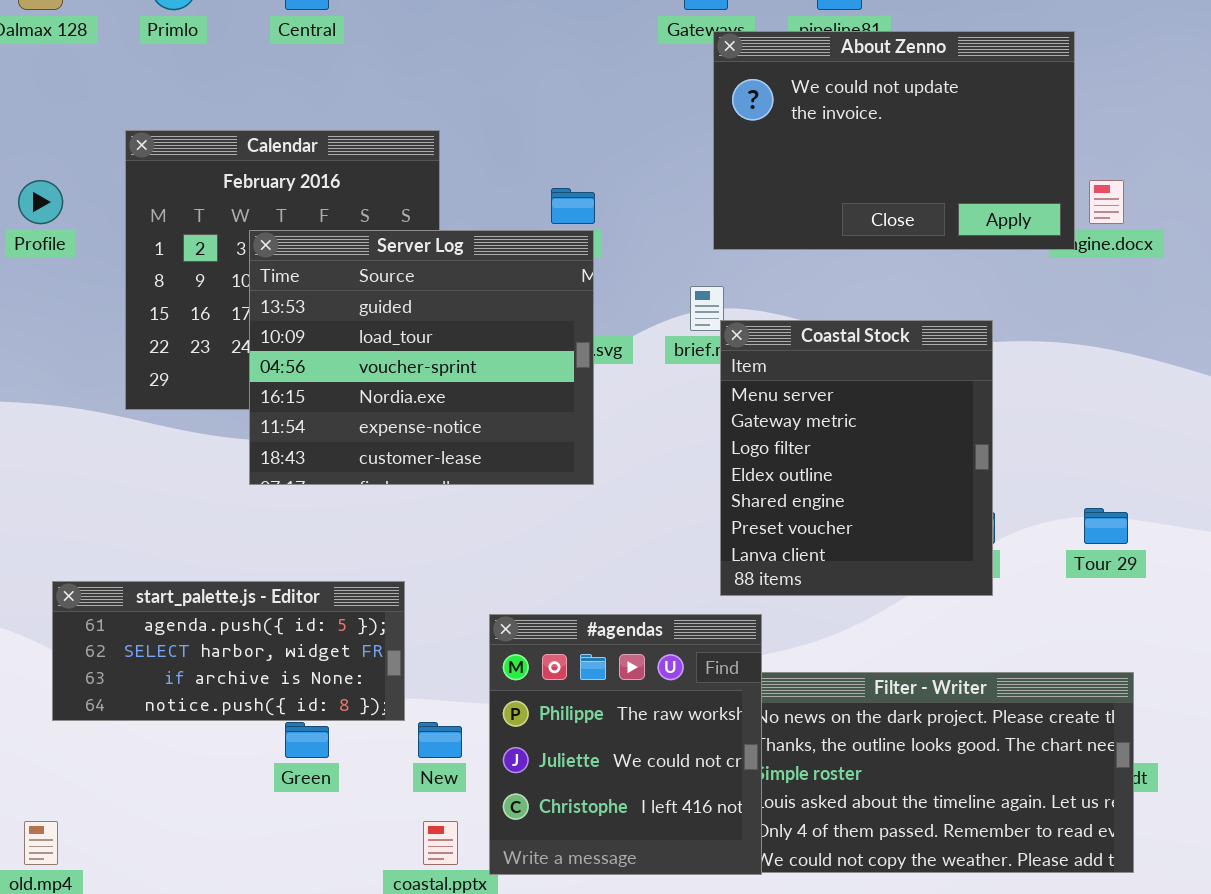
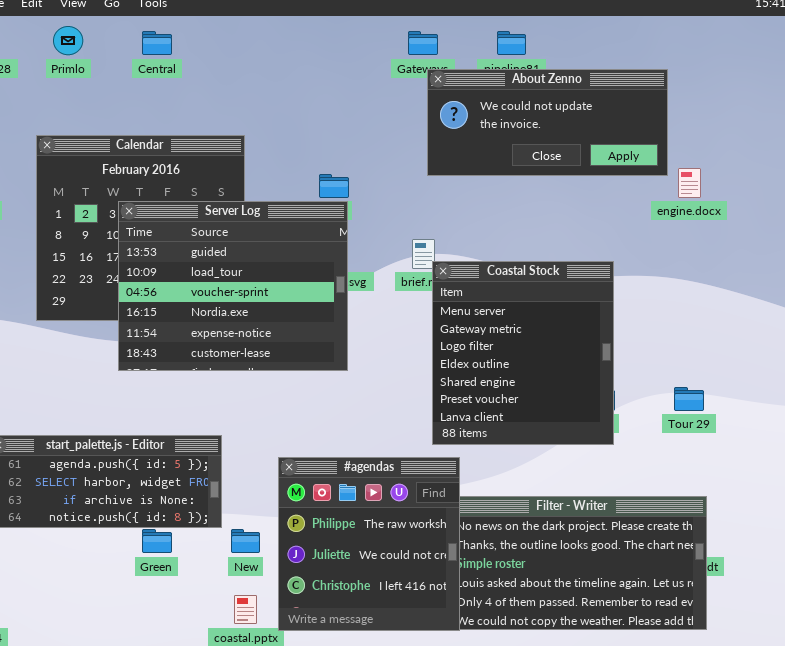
About Zenno: [713,31,1075,250] -> [427,69,668,176], resized

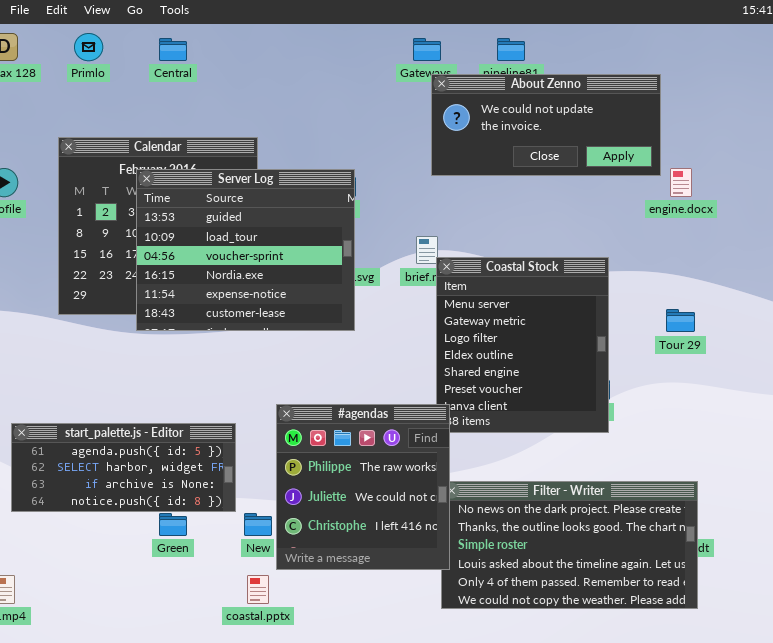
Server Log: [118,201,348,371] -> [136,169,355,331], moved
Tour 29: [674,387,704,411] -> [666,309,695,332], moved
#agendas: [278,457,460,631] -> [276,404,450,570], moved

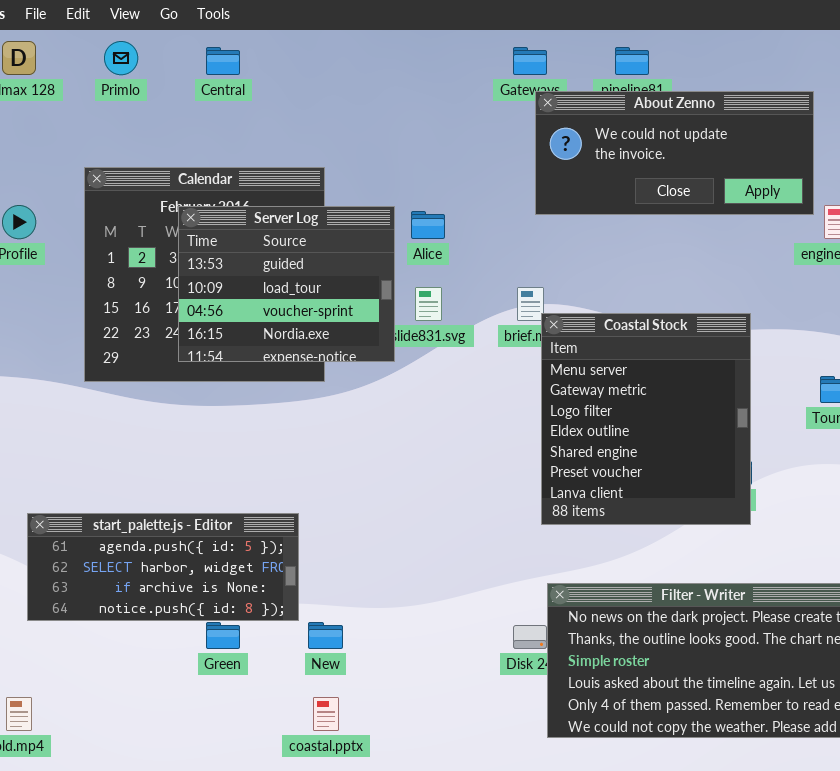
Server Log: [136,169,355,331] -> [178,206,395,362], resized
#agendas: [276,404,450,570] -> none, closed

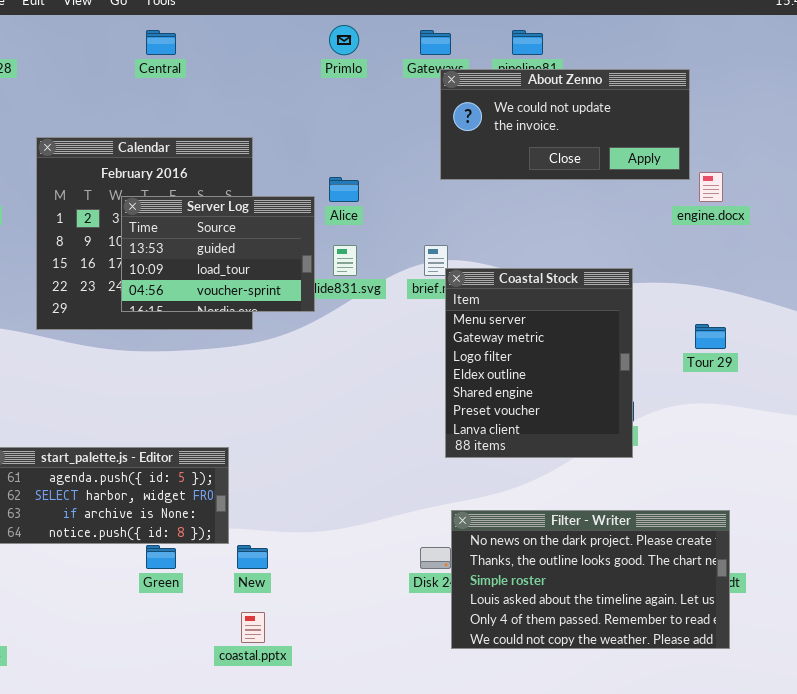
Primlo: [104,41,138,75] -> [329,25,359,55], moved
Server Log: [178,206,395,362] -> [121,196,315,312], resized

